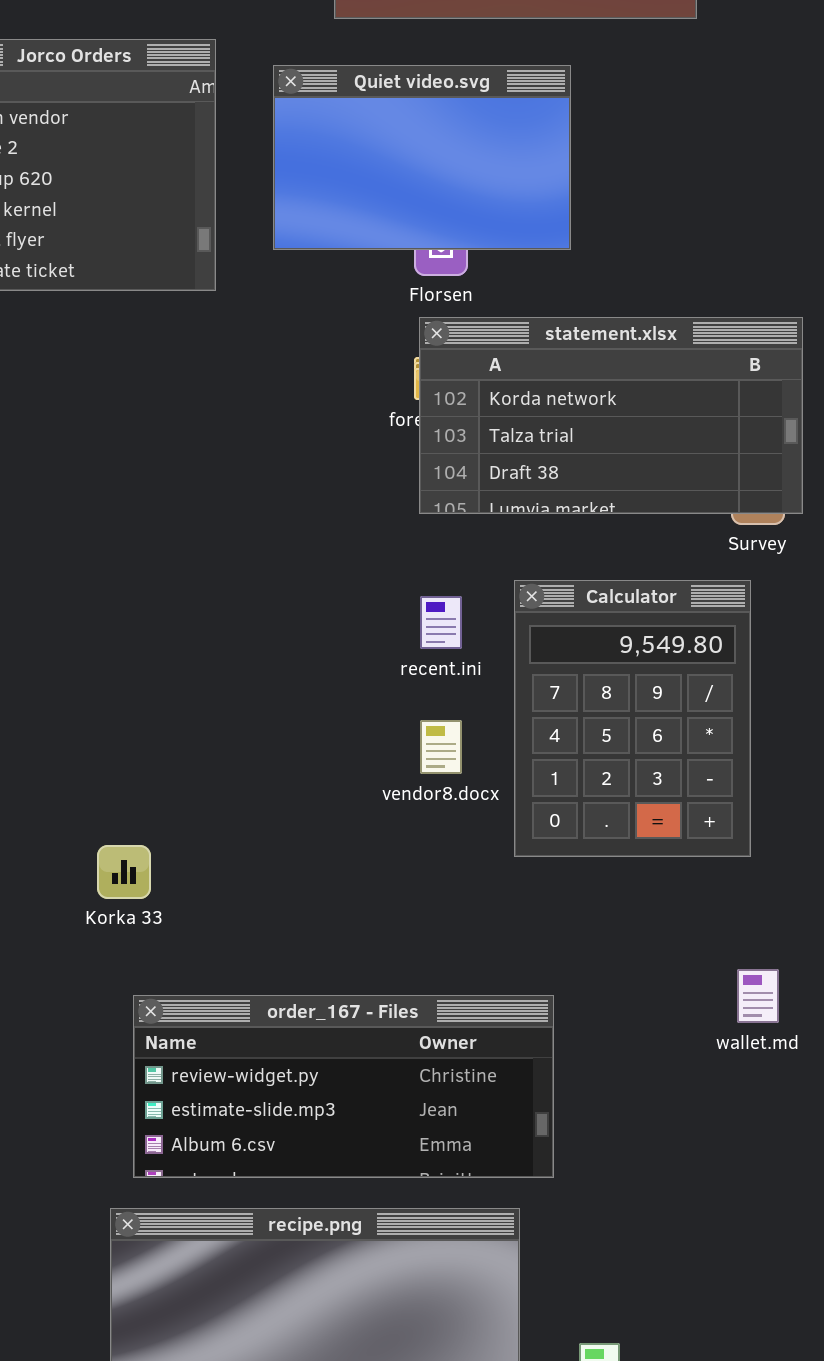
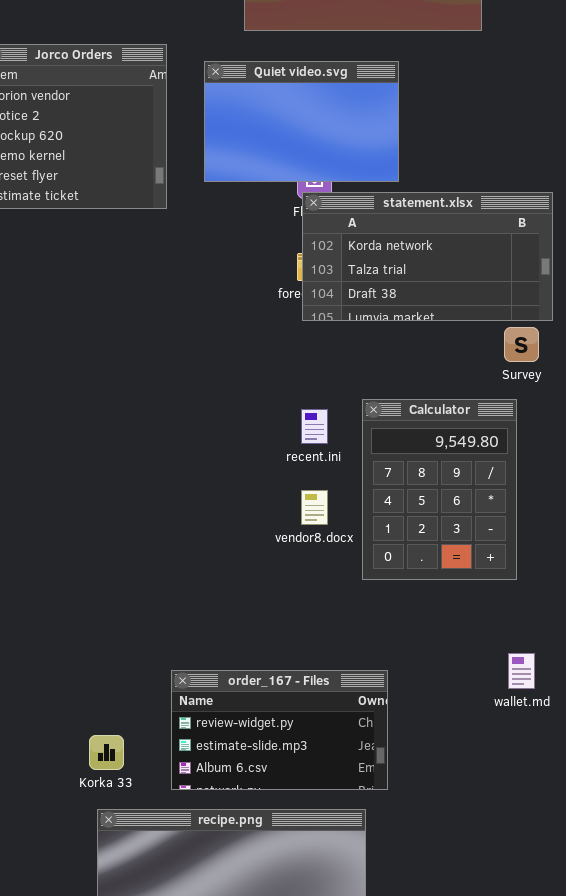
statement.xlsx: [419,317,803,514] -> [302,192,553,321], moved
Korka 33: [97,845,151,899] -> [89,735,124,770], moved
order_167 - Files: [133,995,554,1178] -> [171,670,388,790], resized

